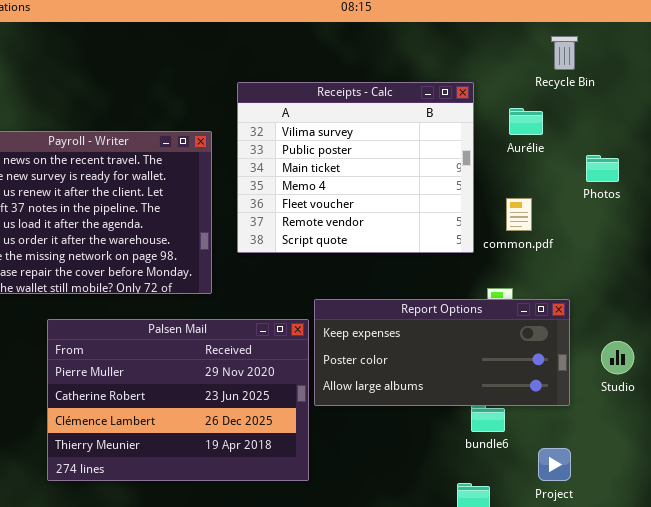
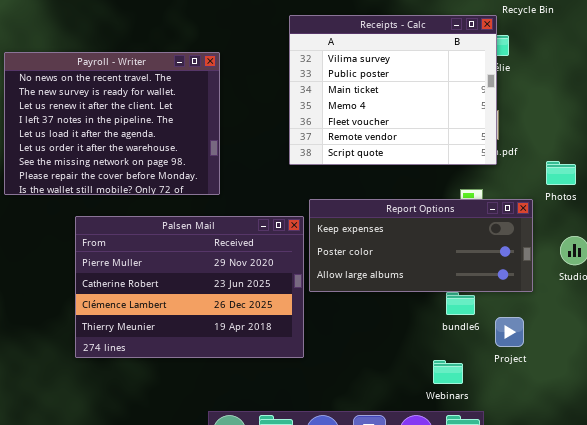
Receipts - Calc: [237,82,474,253] -> [289,15,497,165], moved
Photos: [586,155,619,182] -> [546,161,576,185], moved
Project: [538,448,571,481] -> [495,317,524,347], moved

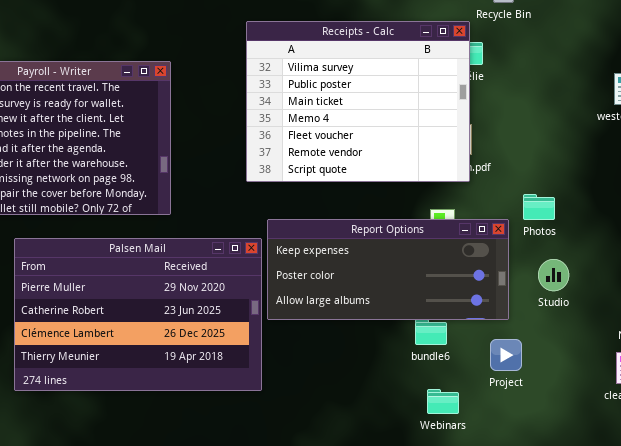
Photos: [546,161,576,185] -> [523,194,555,220], moved
Project: [495,317,524,347] -> [490,339,522,371], moved
Webinars: [433,360,463,384] -> [427,389,459,414], moved

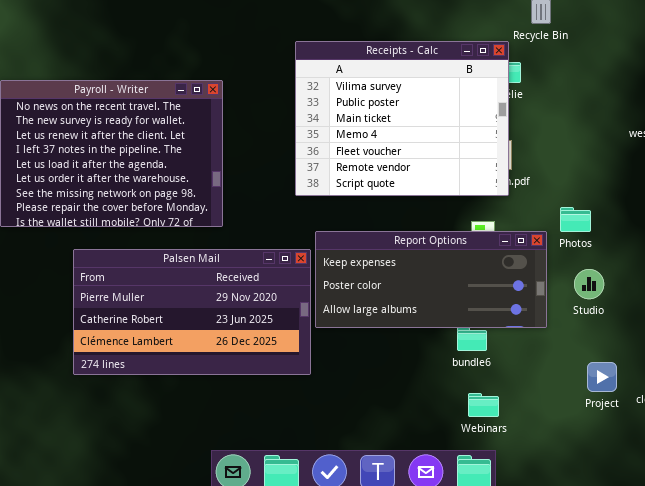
Palsen Mail: [14,238,262,391] -> [73,249,311,375], resized
Project: [490,339,522,371] -> [587,362,617,392], moved

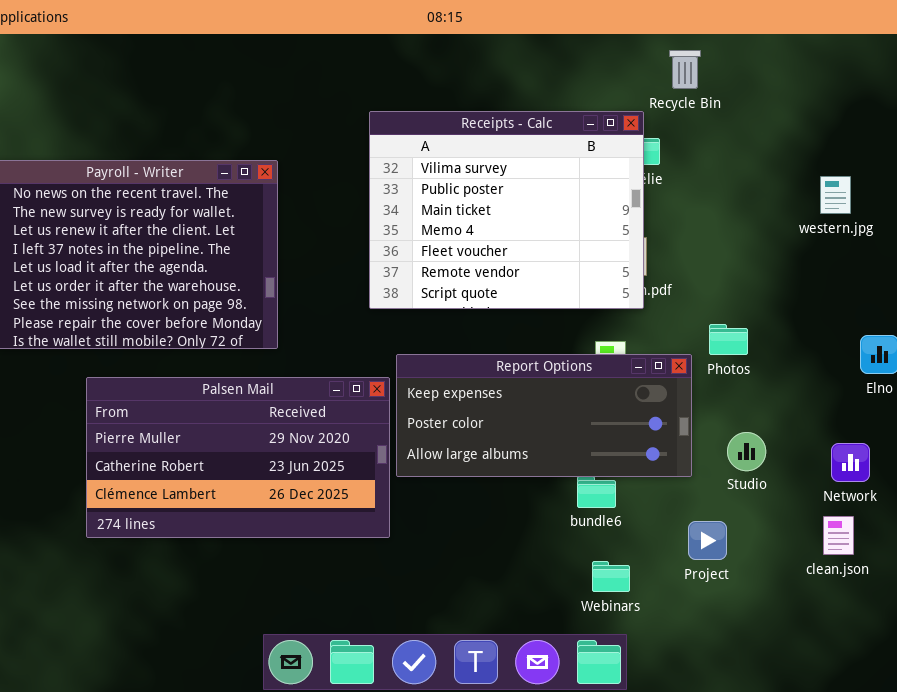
Studio: [574,269,604,299] -> [727,432,766,471], moved
Project: [587,362,617,392] -> [688,521,727,560], moved

